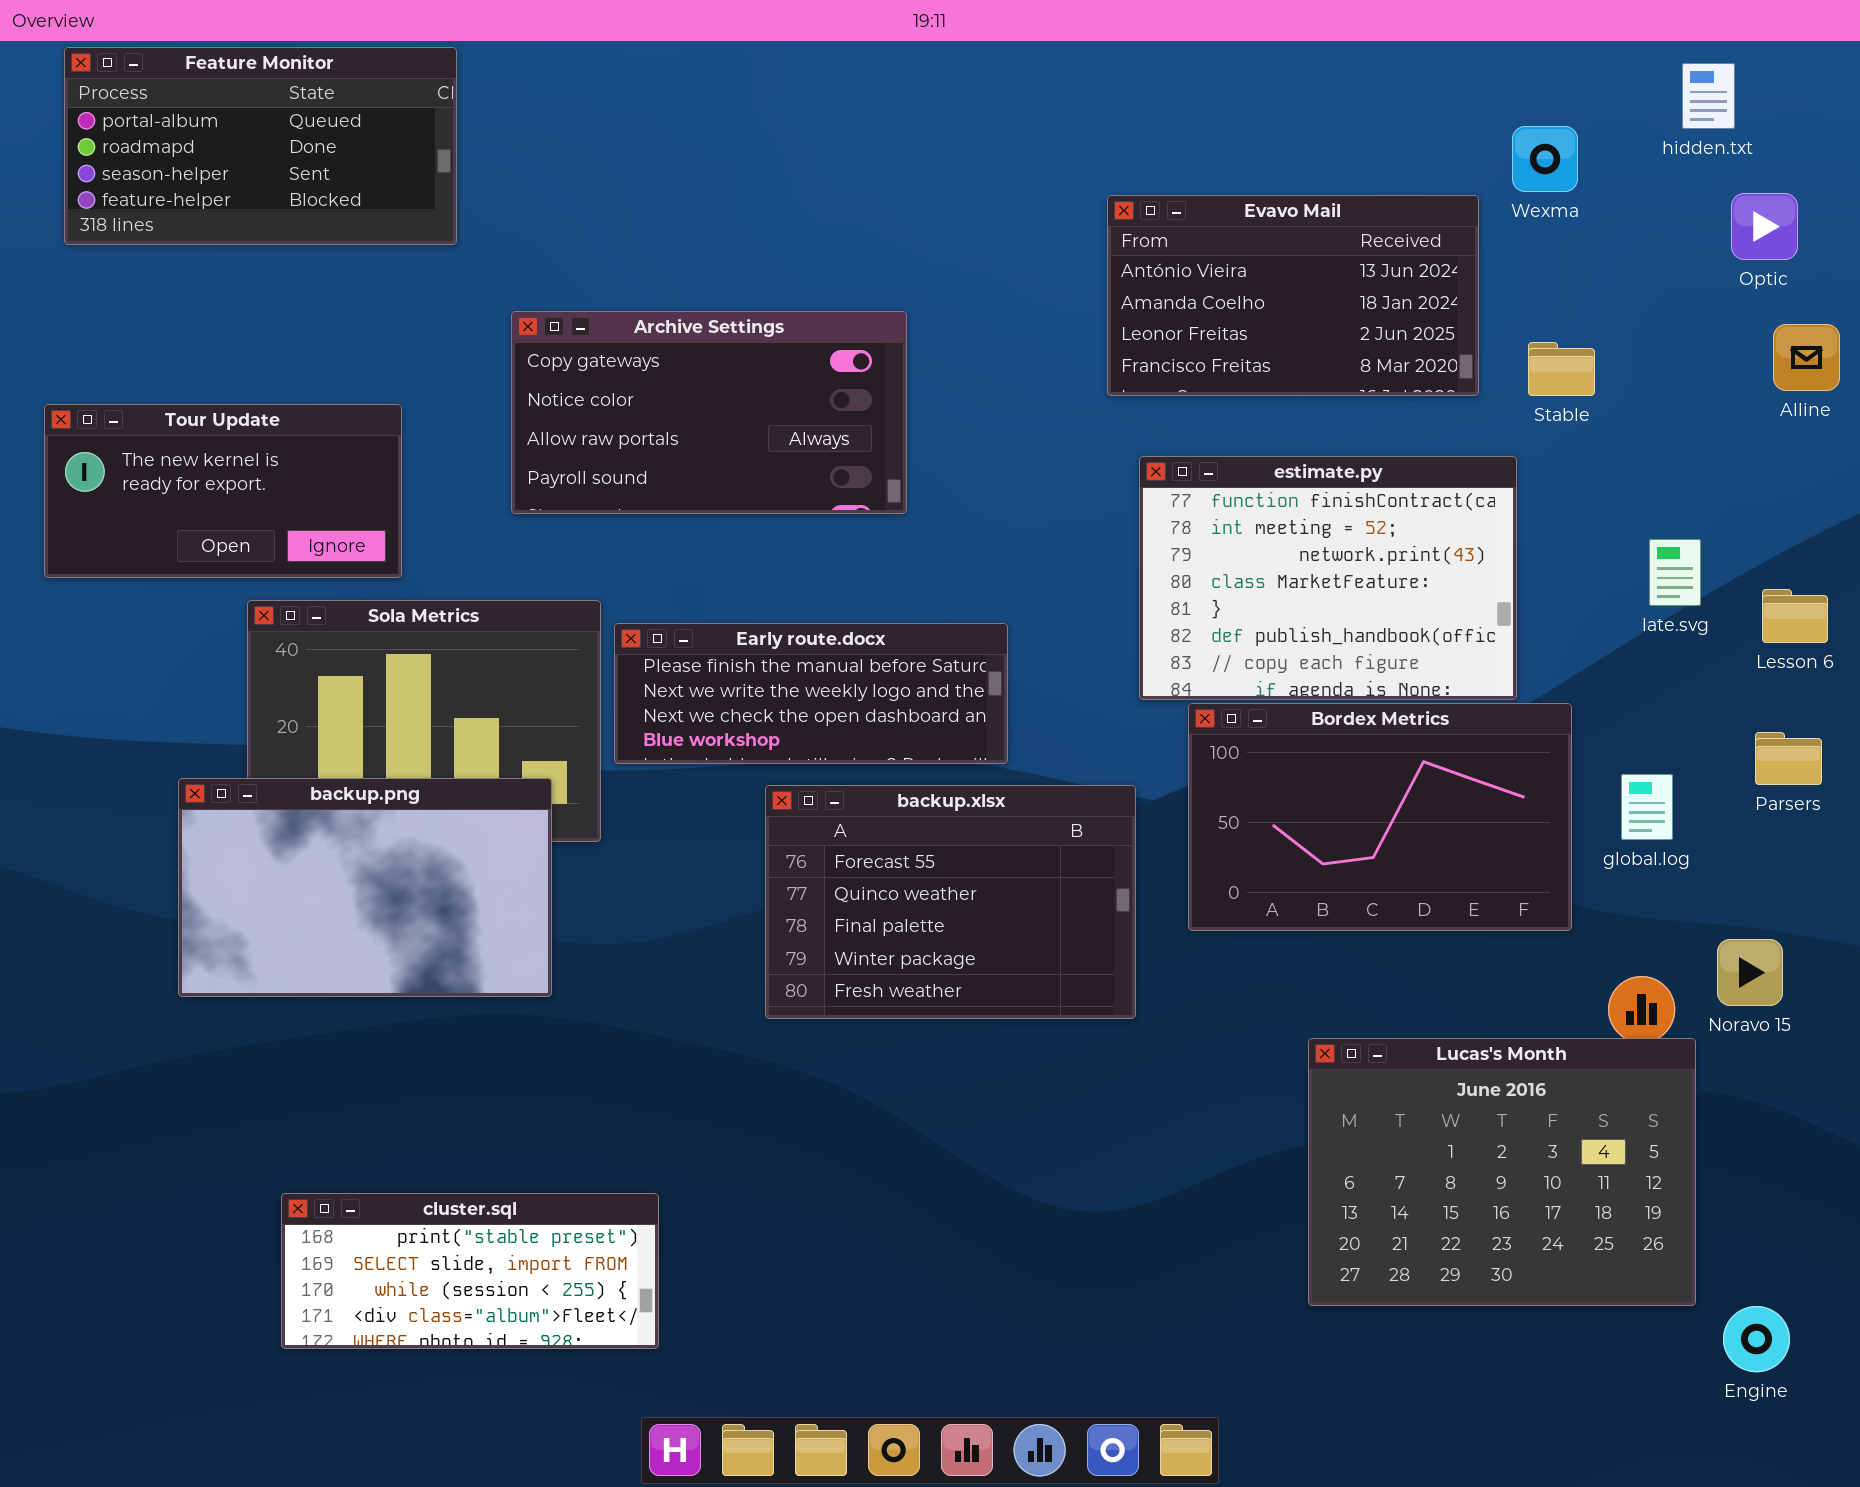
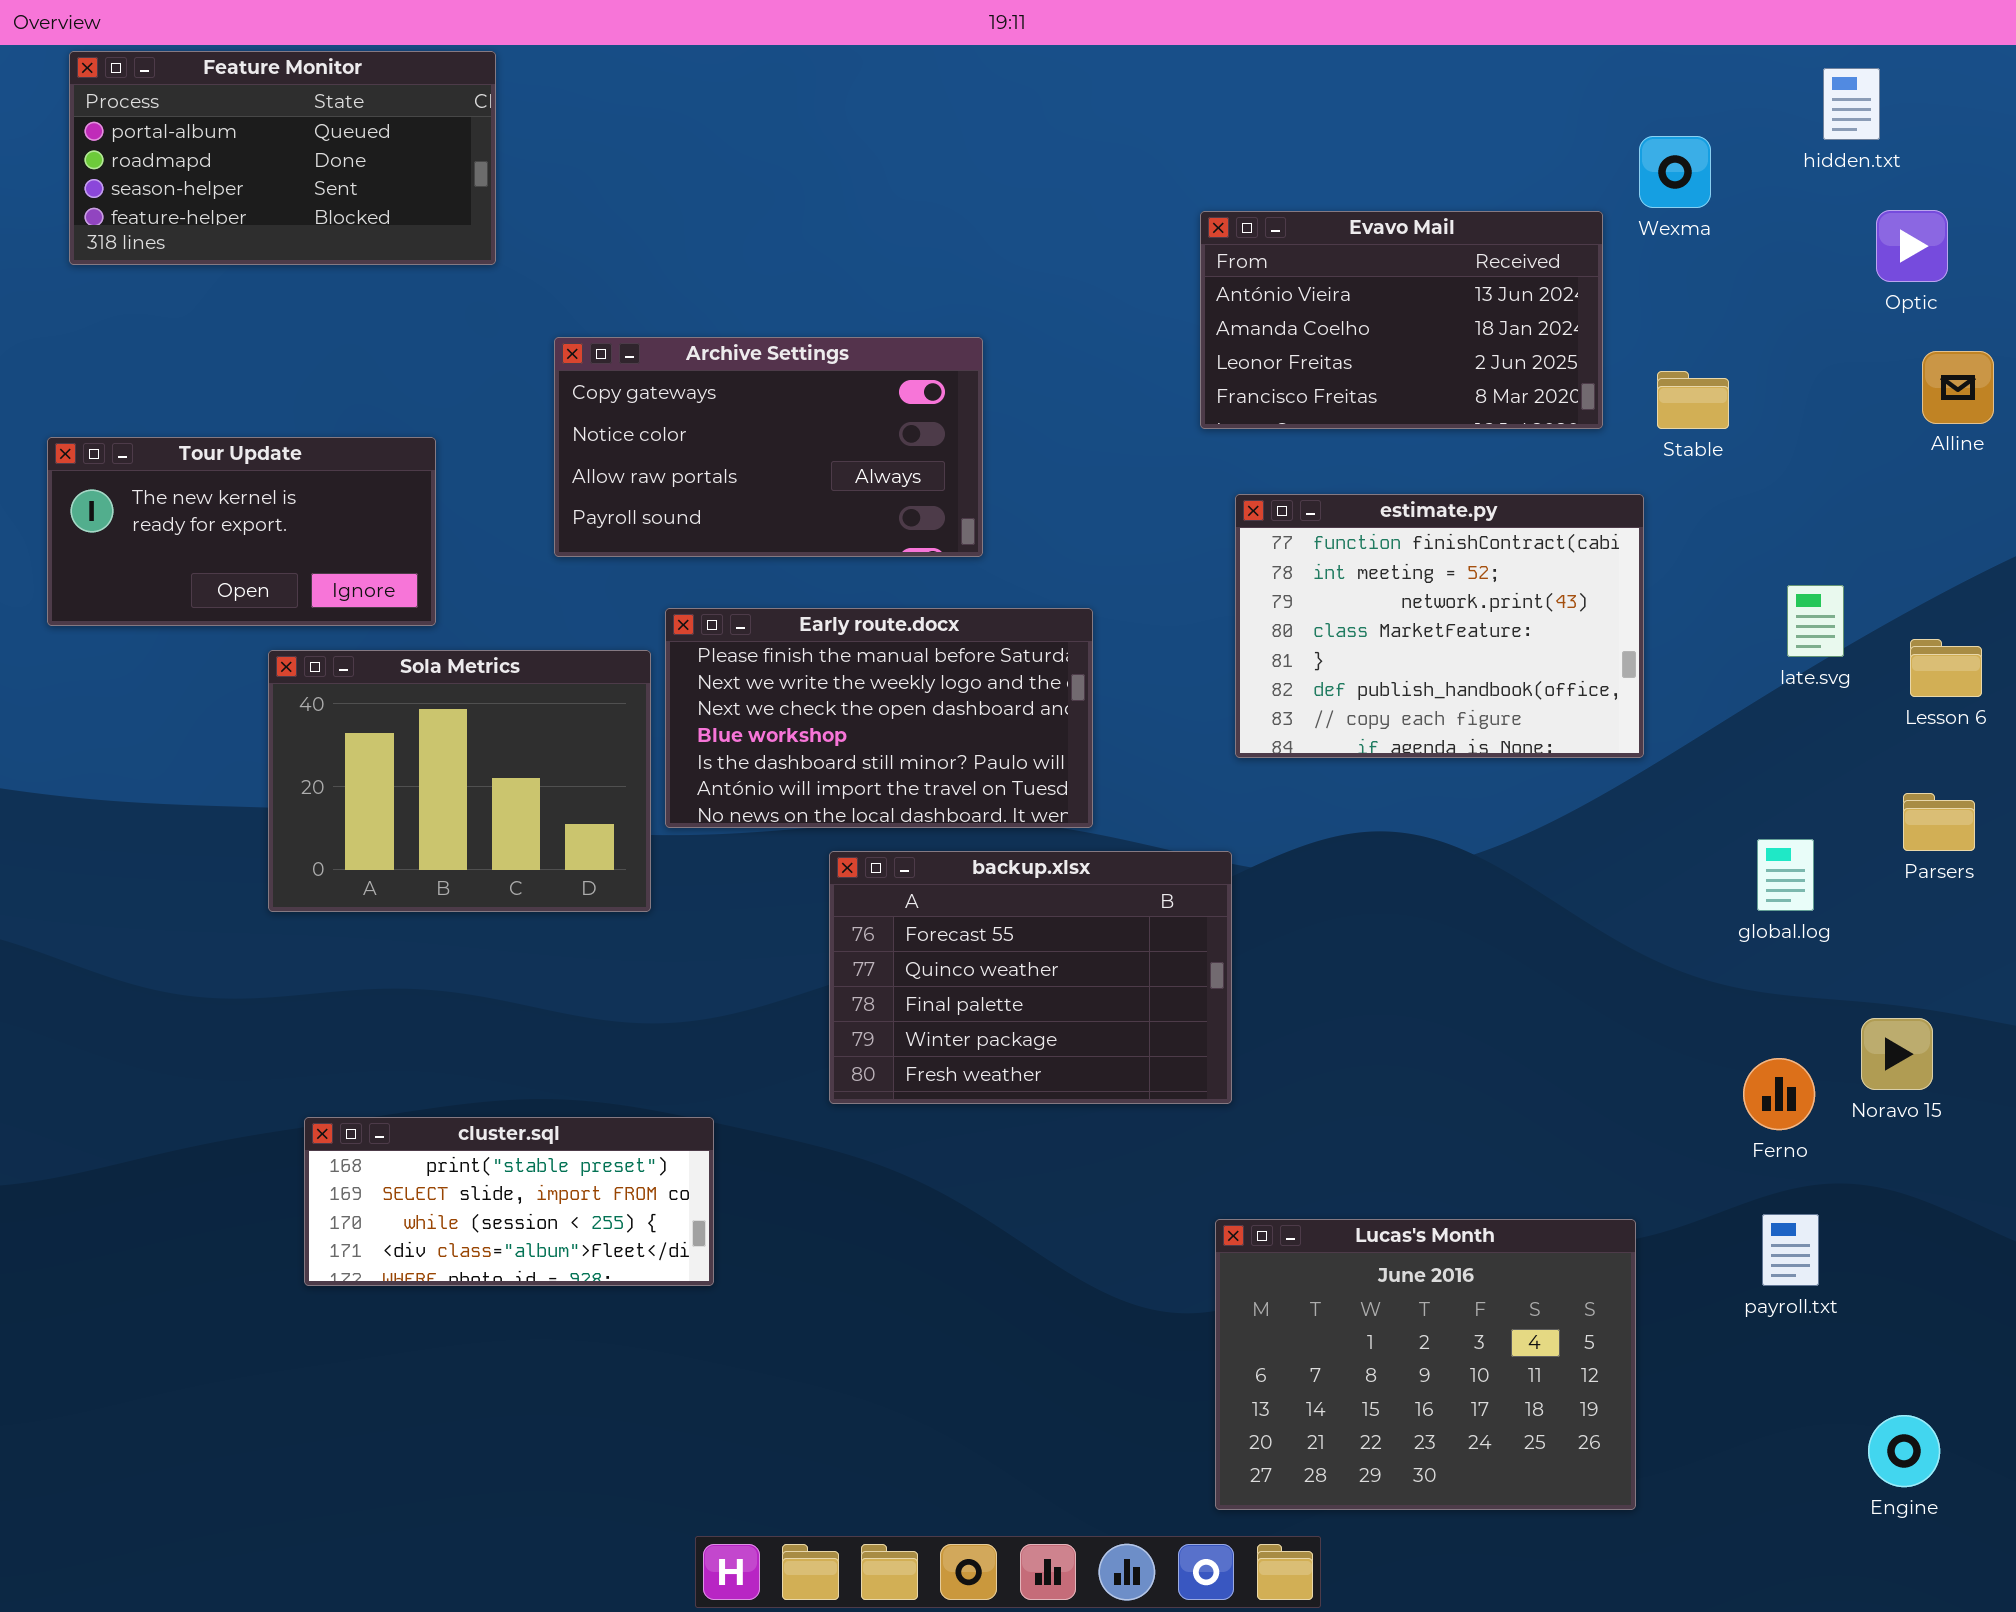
Early route.docx: [614,623,1008,764] -> [665,608,1093,828], resized
Bordex Metrics: [1188,703,1572,931] -> none, closed
backup.png: [178,778,552,997] -> none, closed
Lucas's Month: [1308,1038,1696,1306] -> [1215,1219,1636,1510], moved
cluster.sql: [281,1193,659,1349] -> [304,1117,714,1286], moved

